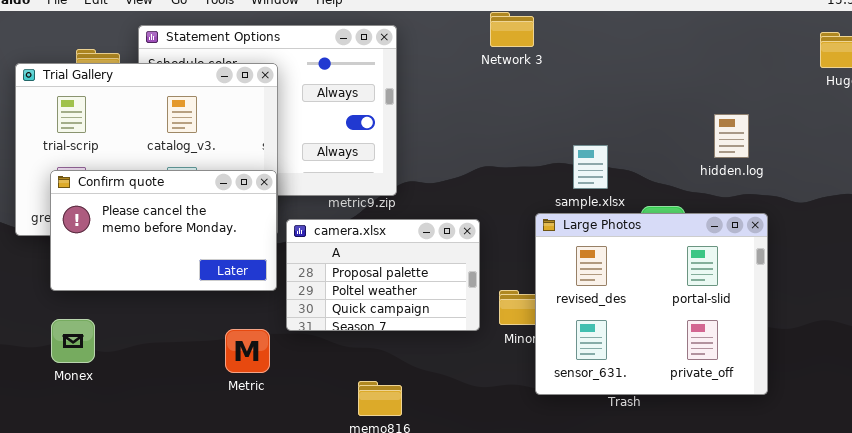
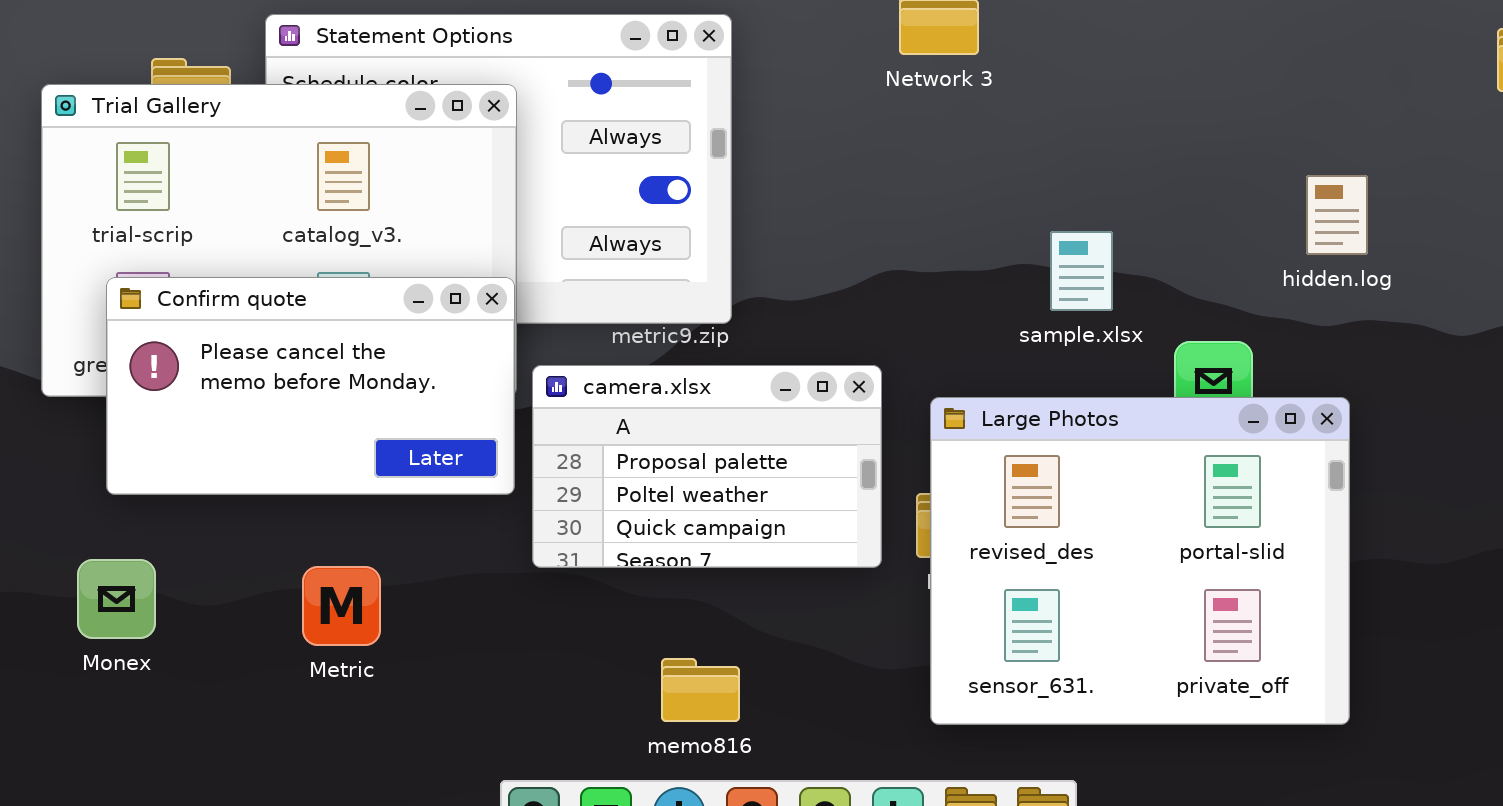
Large Photos: [535,213,768,395] -> [930,397,1350,725], moved
Monex: [51,319,95,363] -> [77,559,156,639], moved
Metric: [225,329,270,373] -> [302,566,381,646], moved

